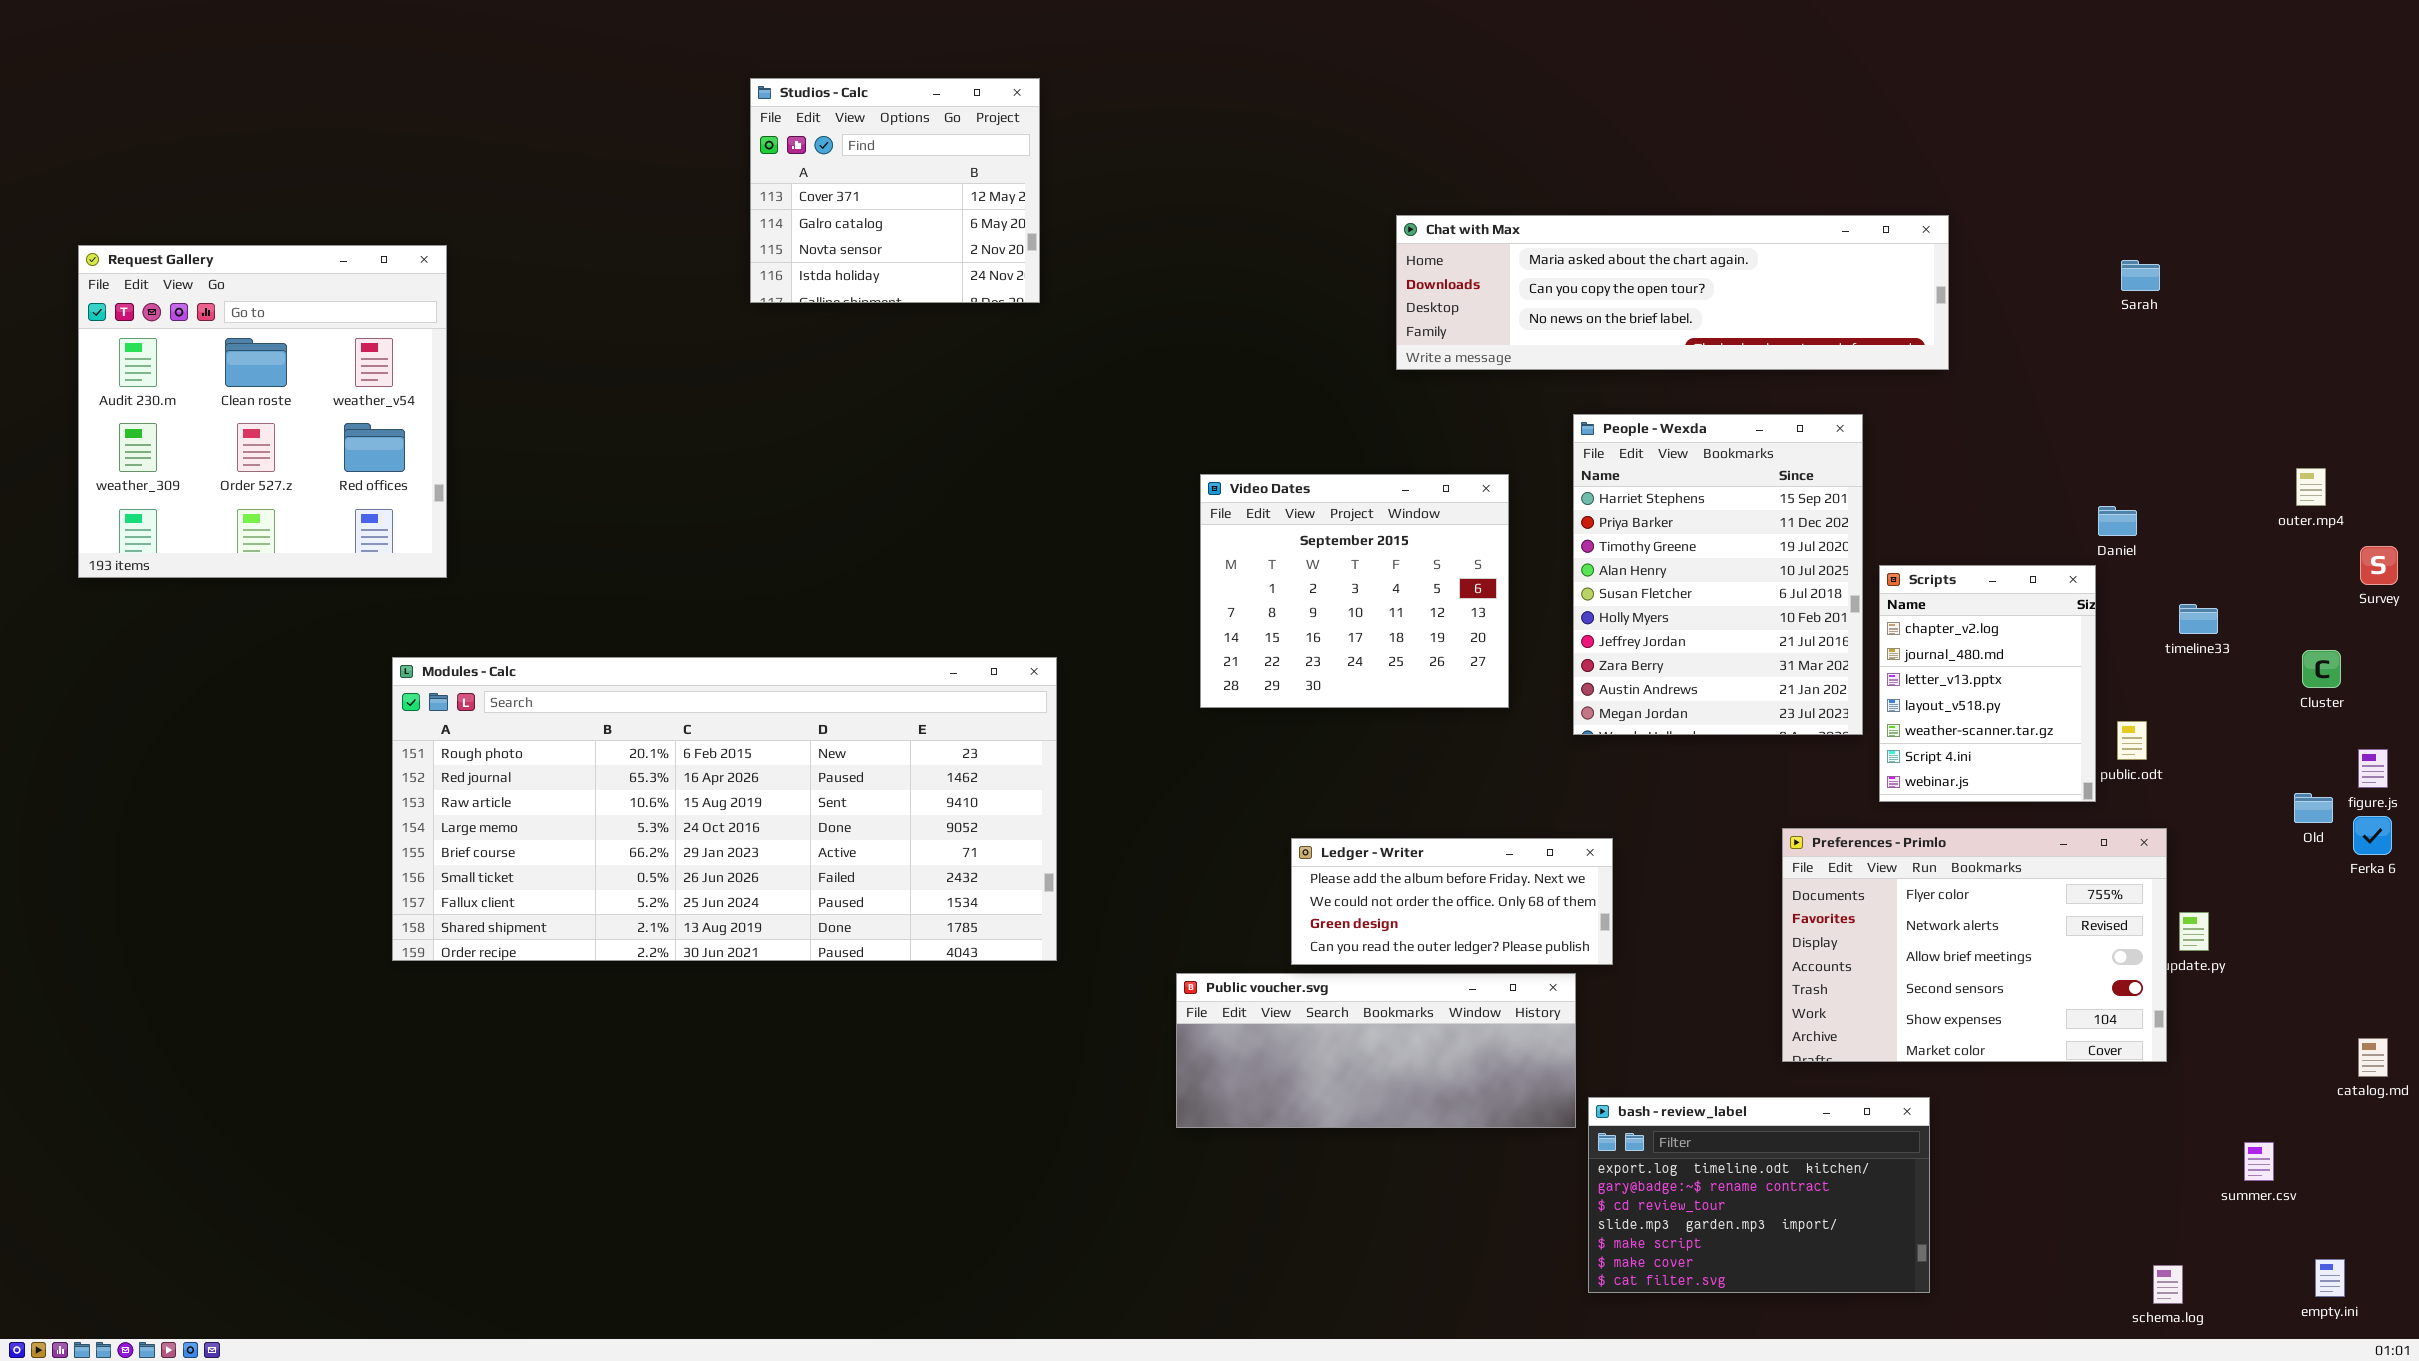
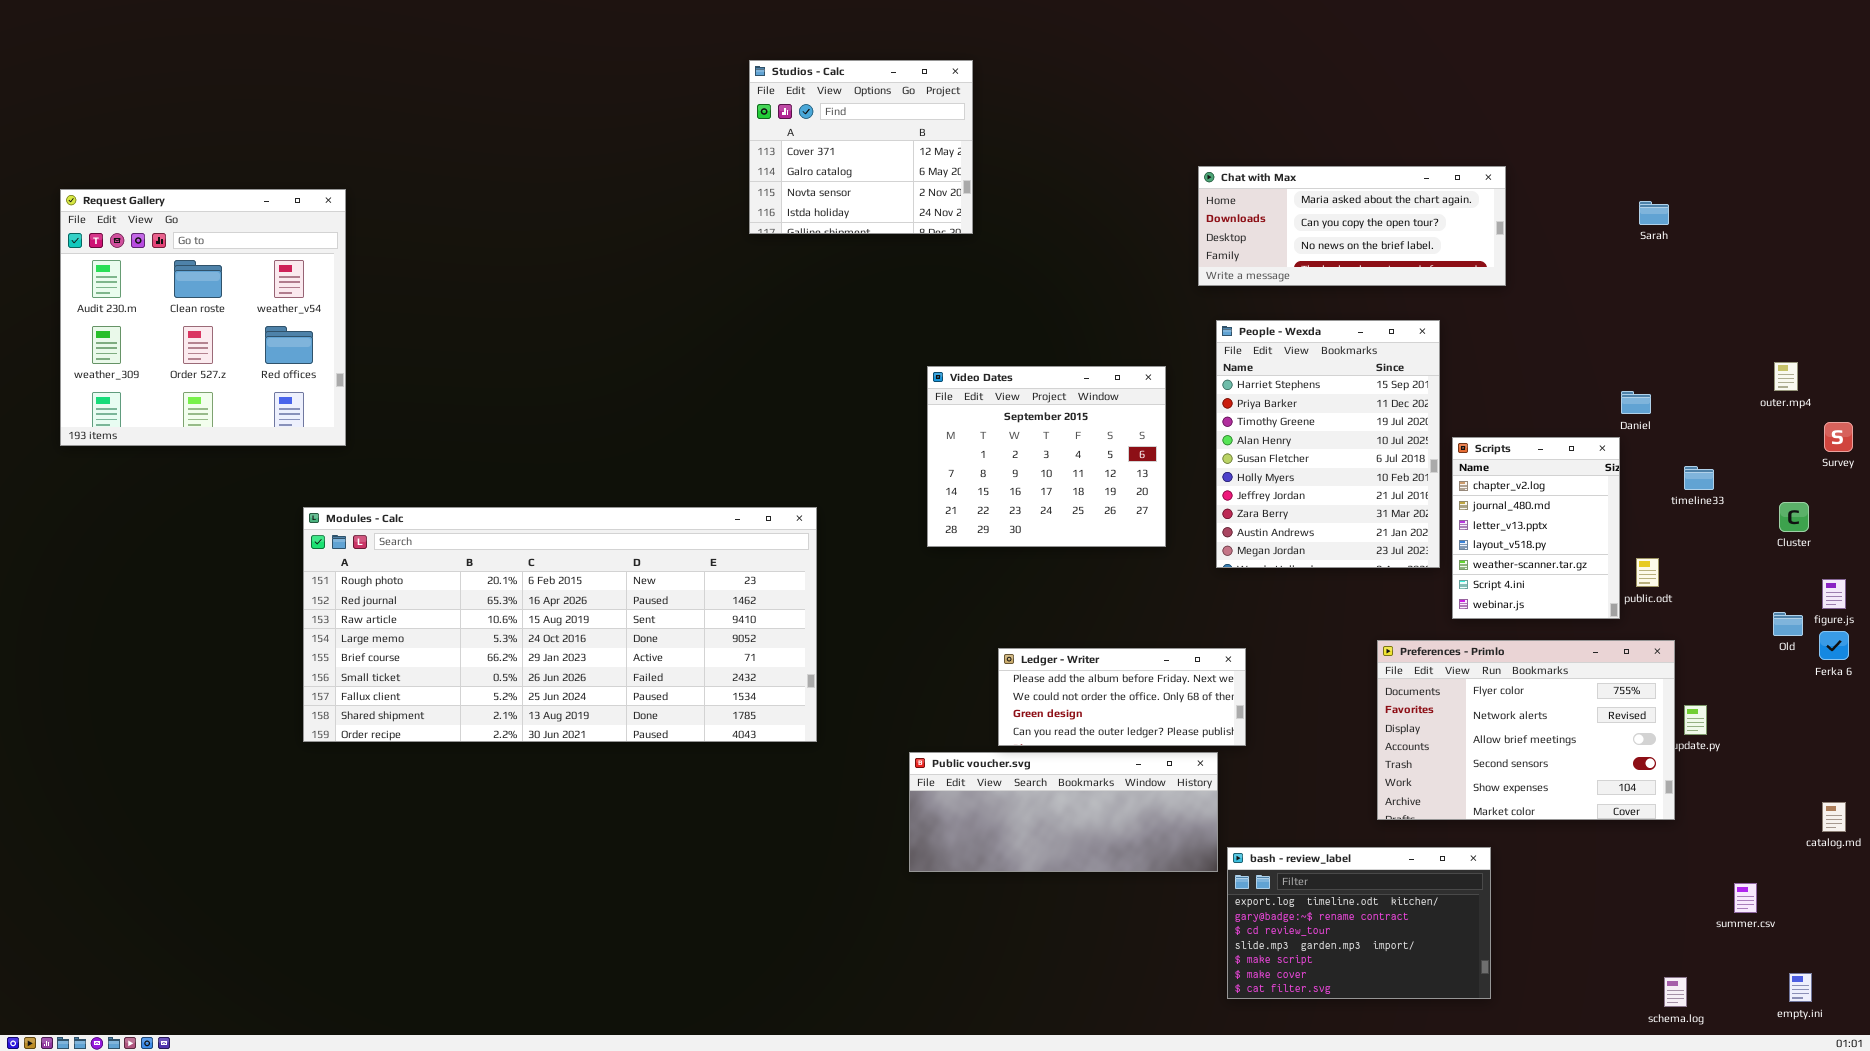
Studios - Calc: [750,78,1040,303] -> [749,60,973,234], moved
Chat with Max: [1396,215,1949,370] -> [1198,166,1506,286], resized

